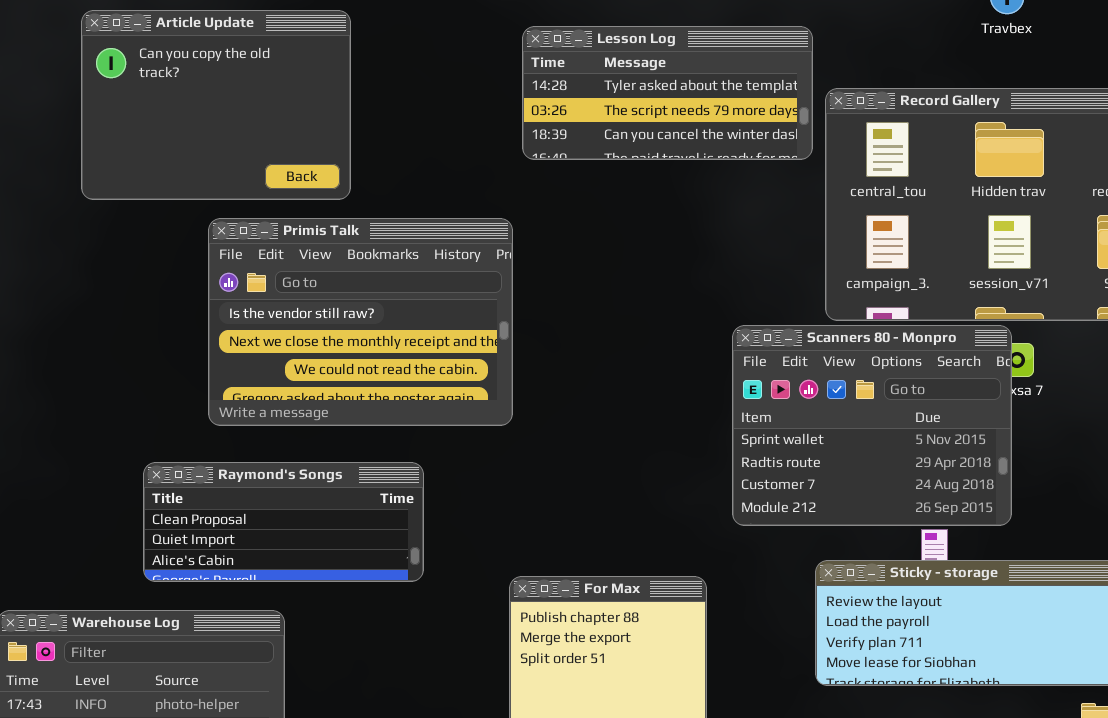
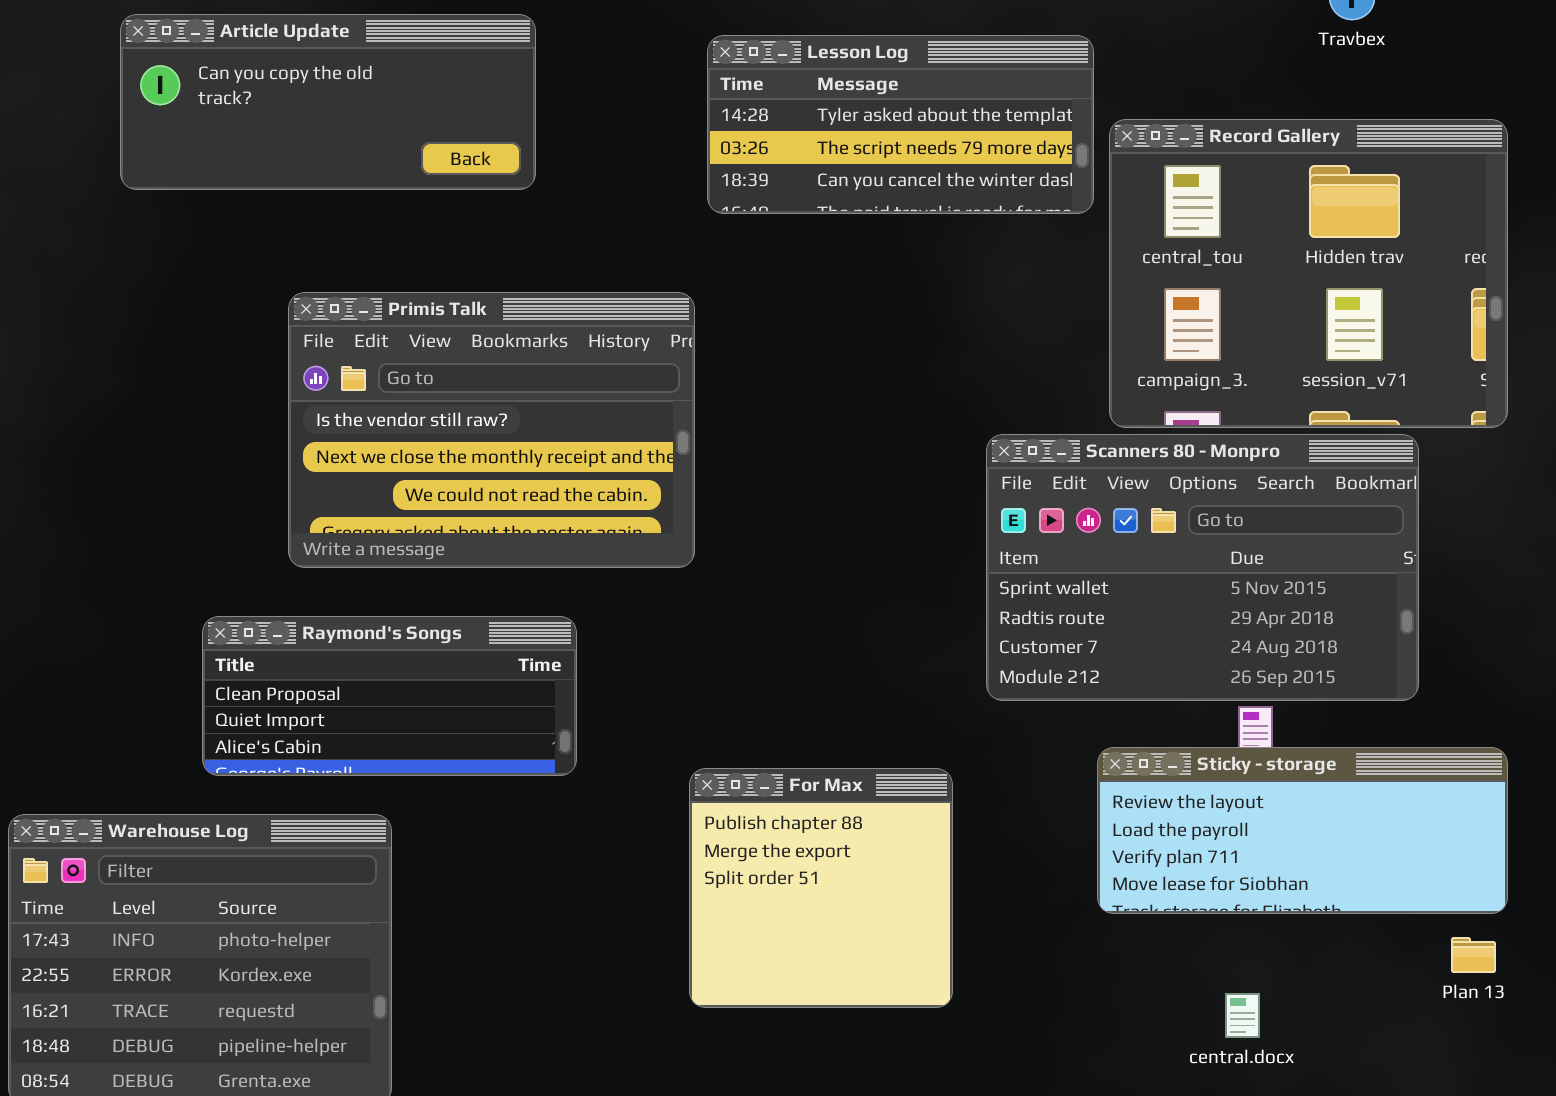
Article Update: [81,10,351,200] -> [120,14,536,190], resized
Scanners 80 - Monpro: [732,325,1012,526] -> [986,434,1419,701], resized

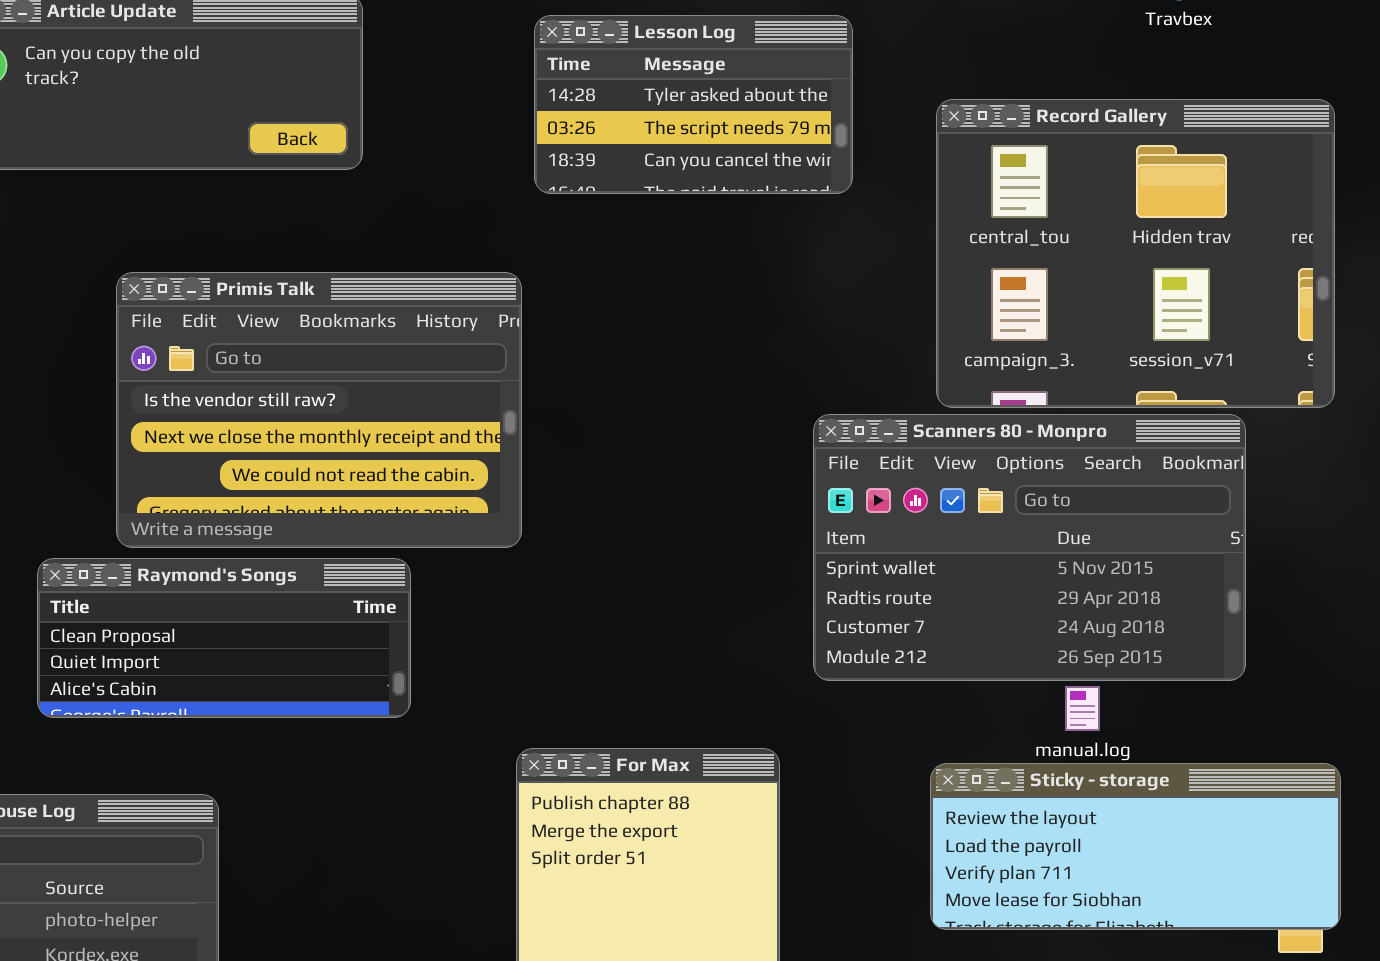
Lesson Log: [707,35,1094,214] -> [534,15,853,194], resized
Raymond's Songs: [202,616,577,776] -> [37,558,411,718], moved
Sticky - storage: [1097,747,1508,914] -> [930,763,1341,930], moved

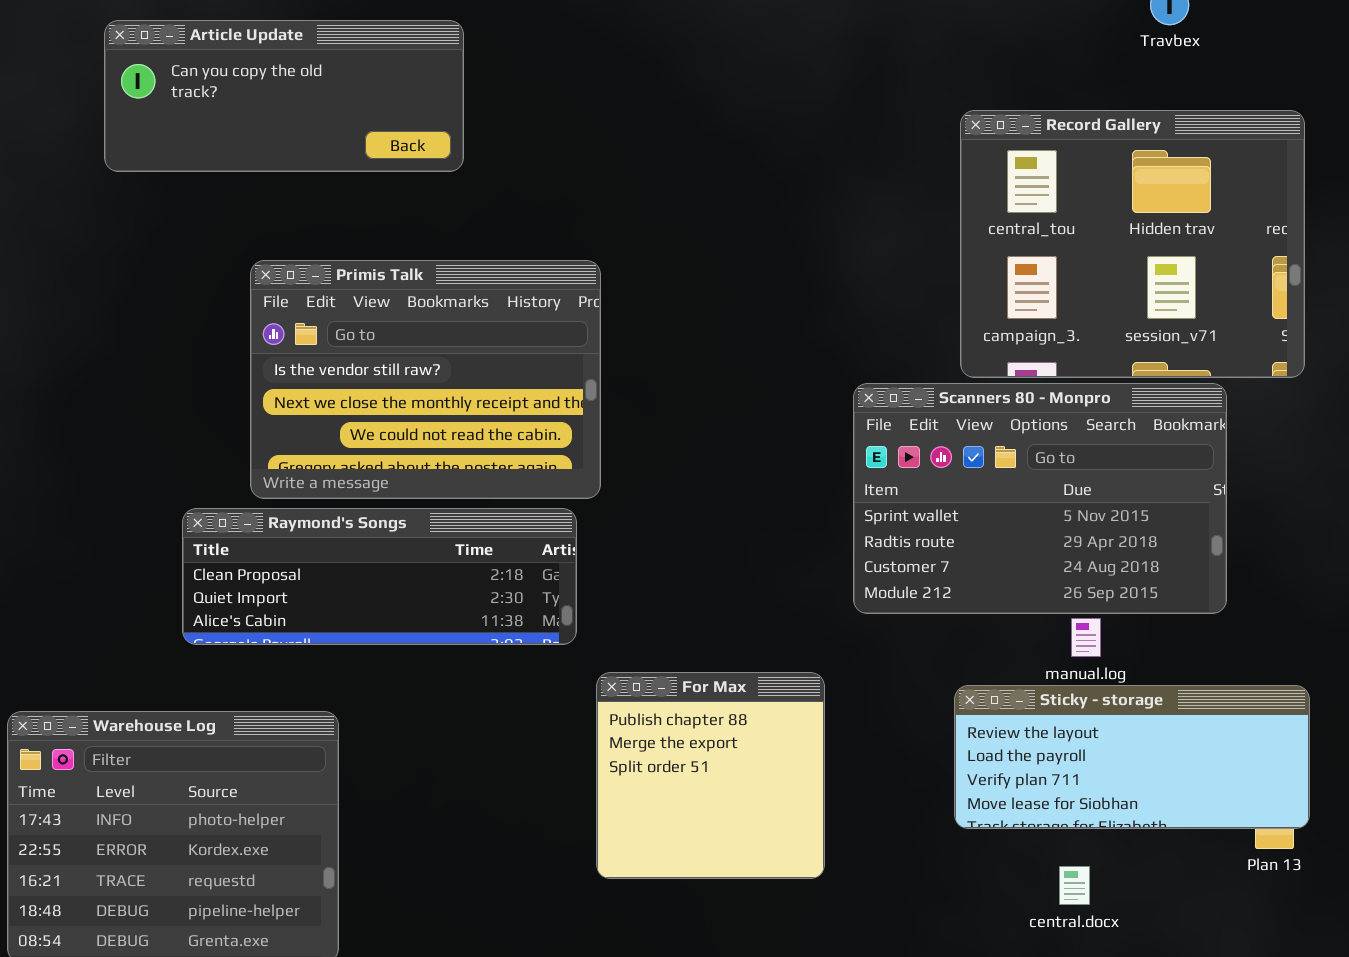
Lesson Log: [534,15,853,194] -> none, closed
Raymond's Songs: [37,558,411,718] -> [182,508,577,645], resized

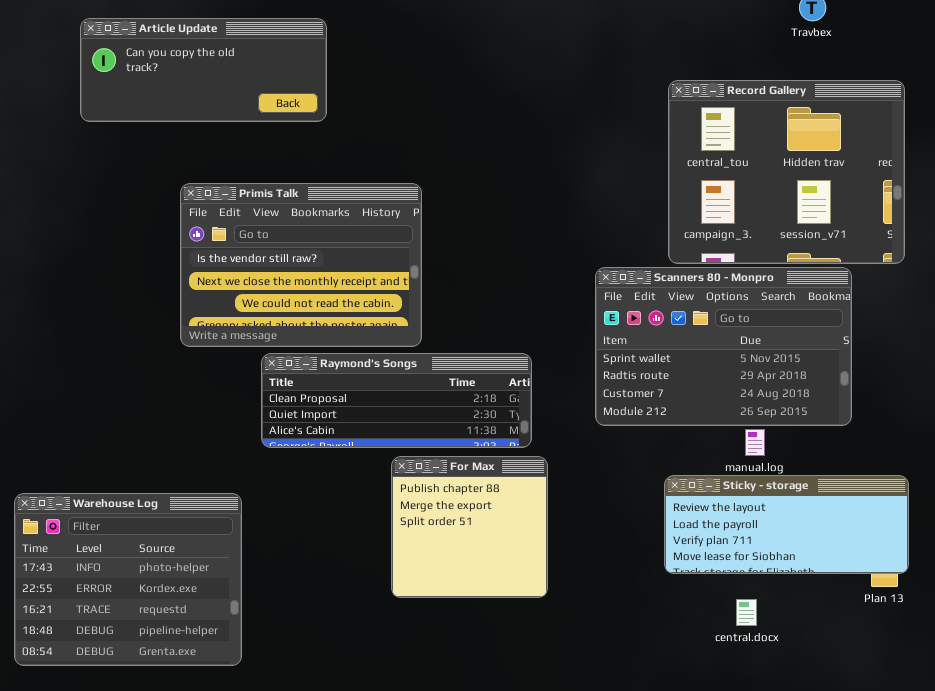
Raymond's Songs: [182,508,577,645] -> [261,353,532,448], moved
For Max: [596,672,825,879] -> [391,456,548,598], moved

